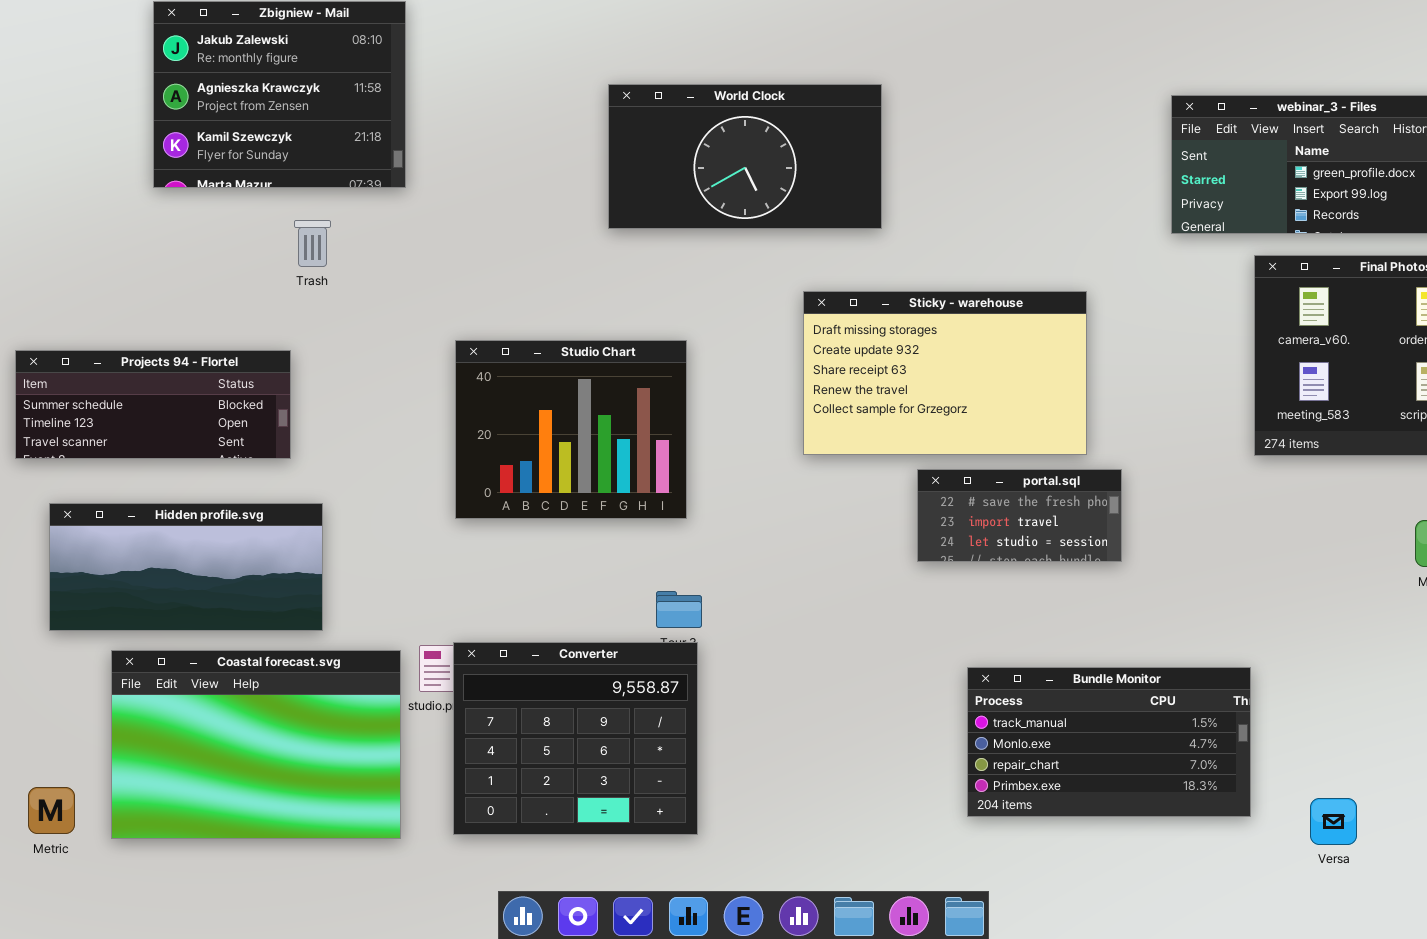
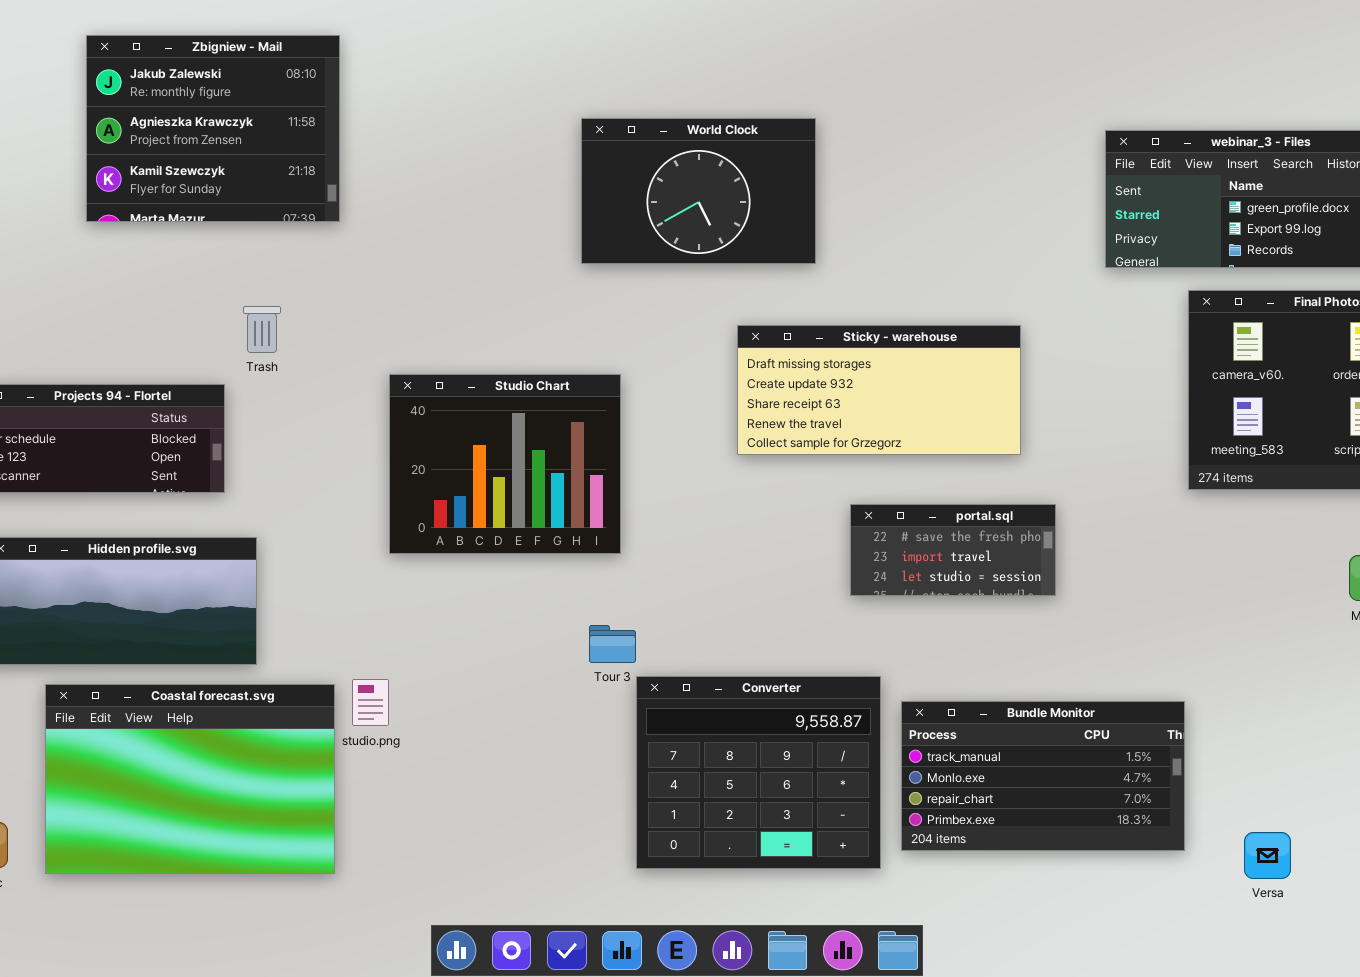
World Clock: [608,84,882,229] -> [581,118,816,264], resized
Trash: [294,220,331,267] -> [243,306,281,353], moved
Sticky - warehouse: [803,291,1087,455] -> [737,325,1021,455], resized
Converter: [453,642,698,835] -> [636,676,881,869], moved

